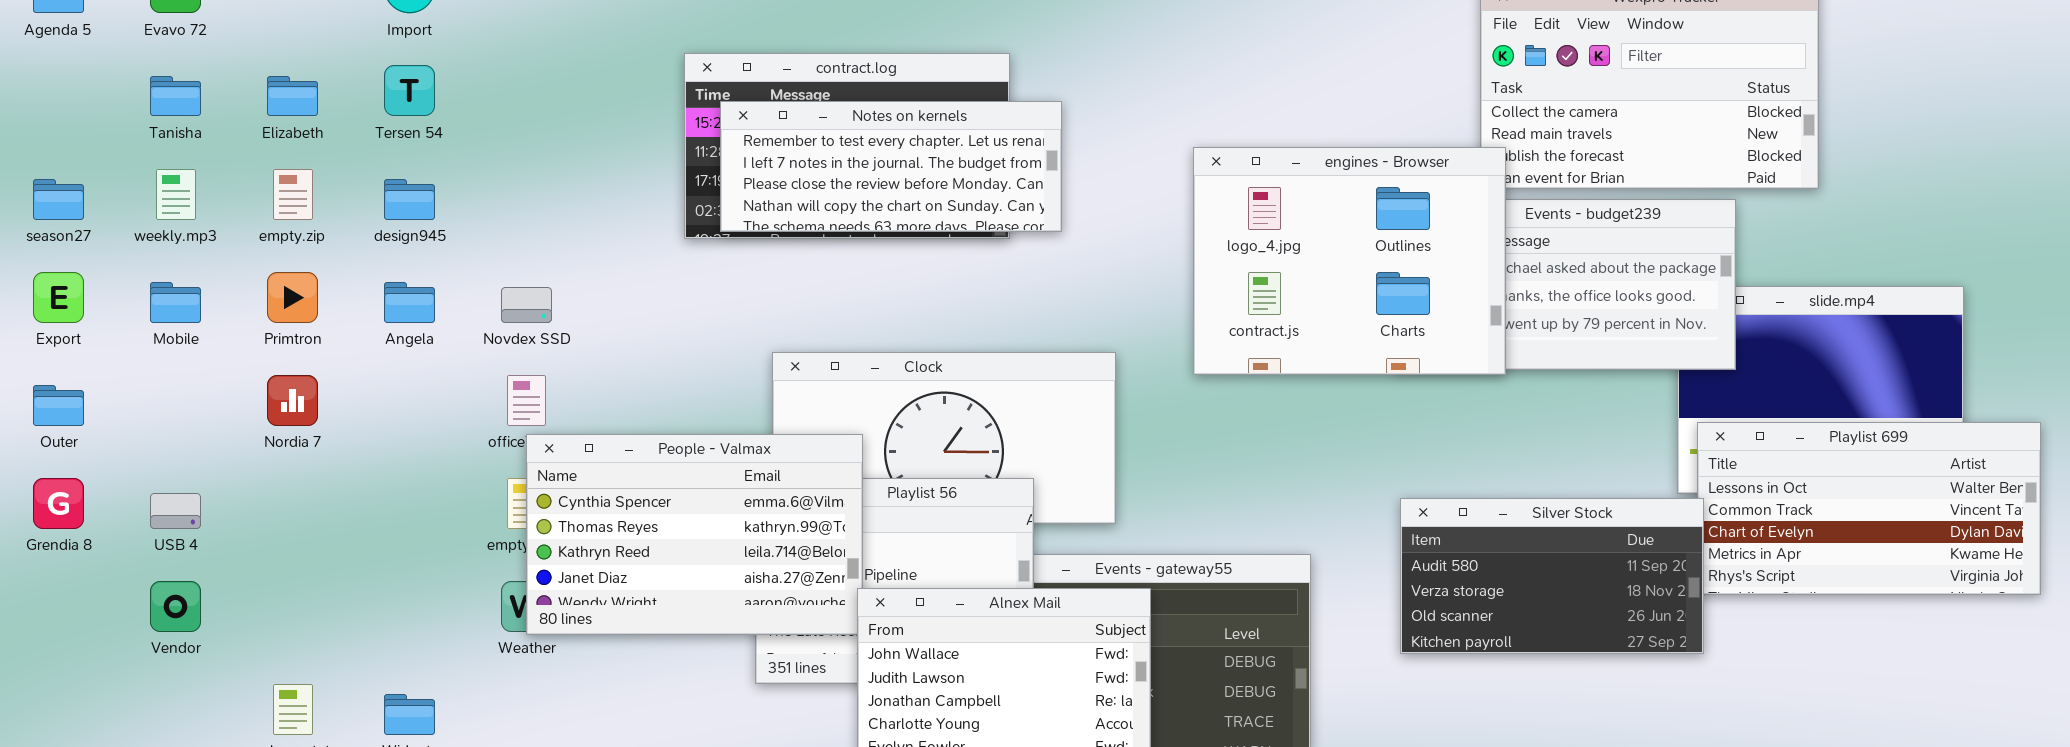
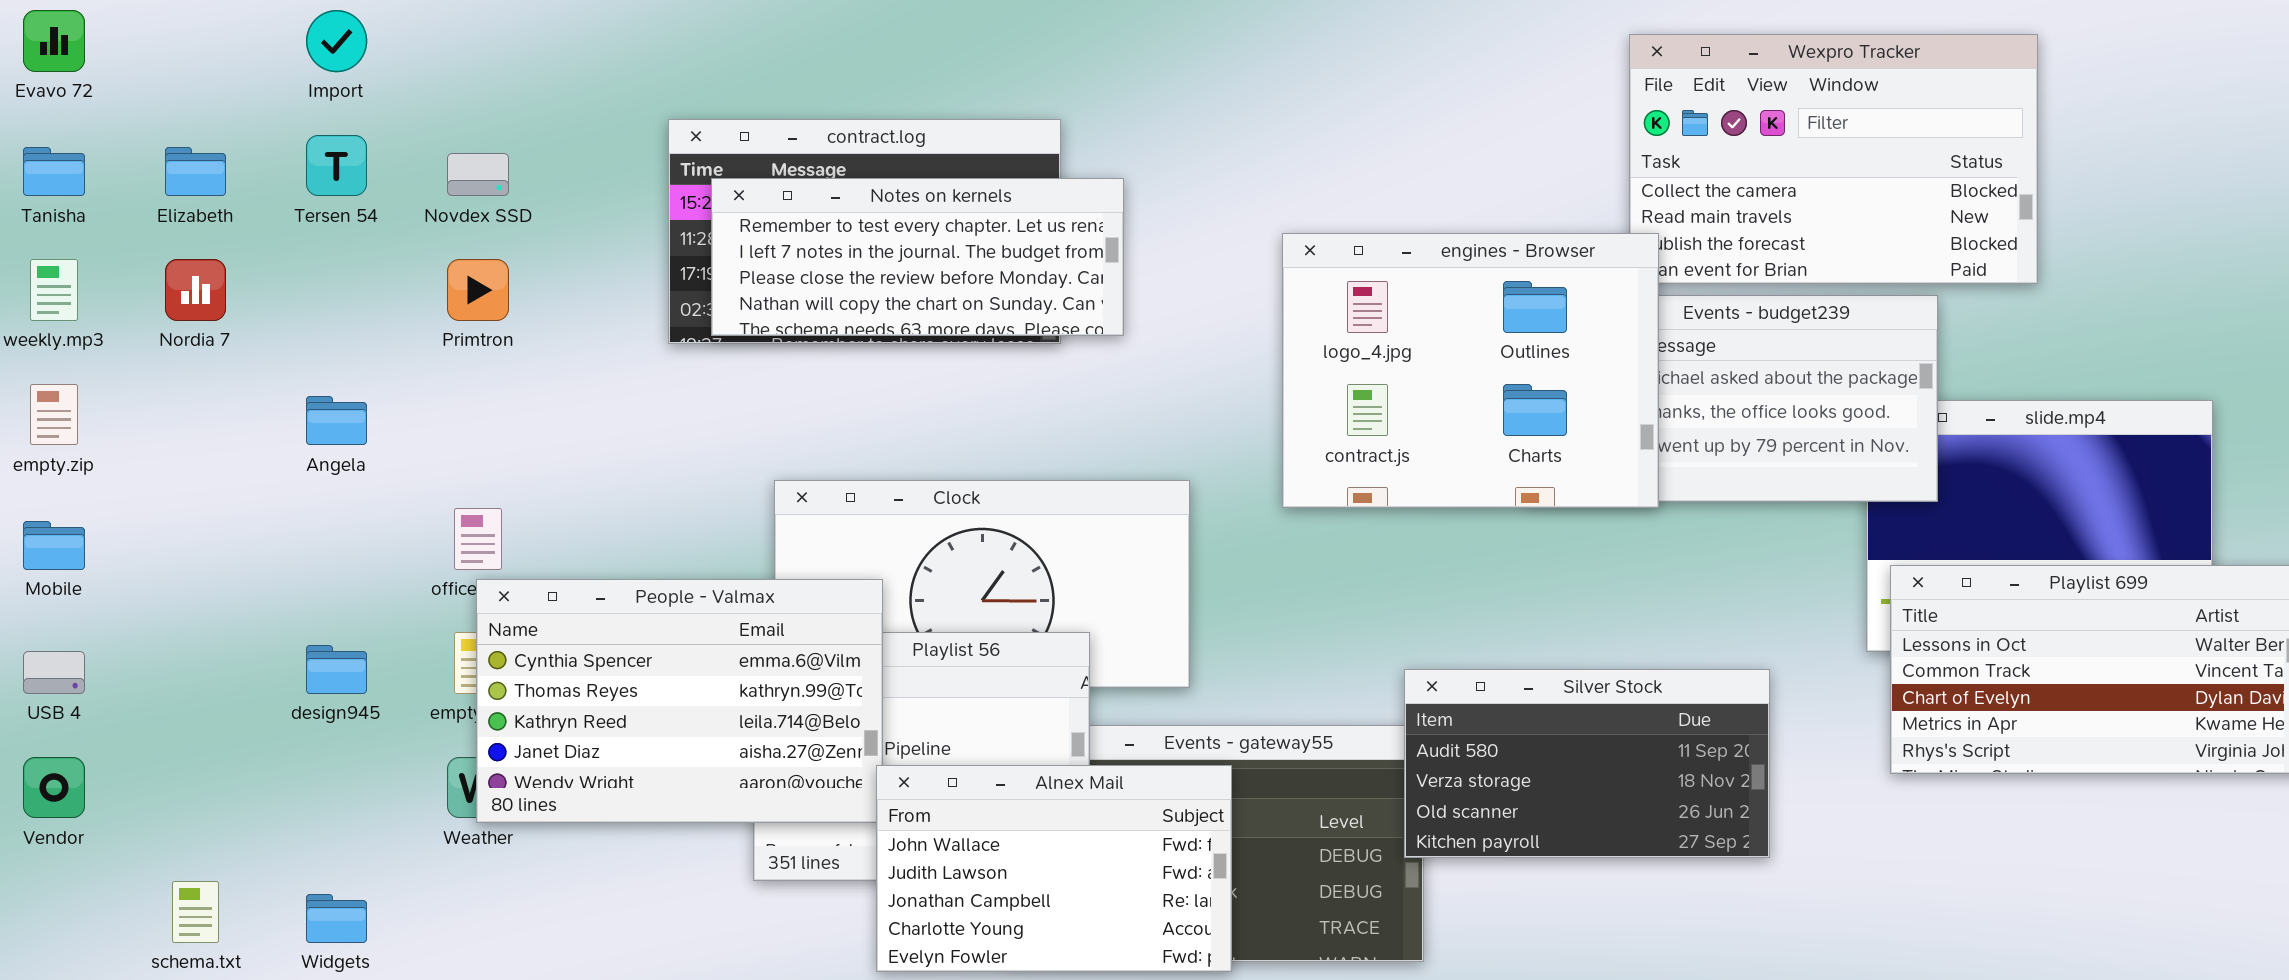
empty.zip: [273,169,313,220] -> [30,384,78,445], moved
design945: [384,179,435,220] -> [306,645,367,694], moved
Primtron: [267,272,318,323] -> [447,259,509,321], moved
Mobile: [150,282,201,323] -> [23,521,85,570], moved
Novdex SSD: [501,287,552,323] -> [447,153,509,196], moved
Nordia 7: [267,375,318,426] -> [165,259,226,321], moved
Silver Stock: [1400,498,1704,654] -> [1404,669,1770,858], moved

